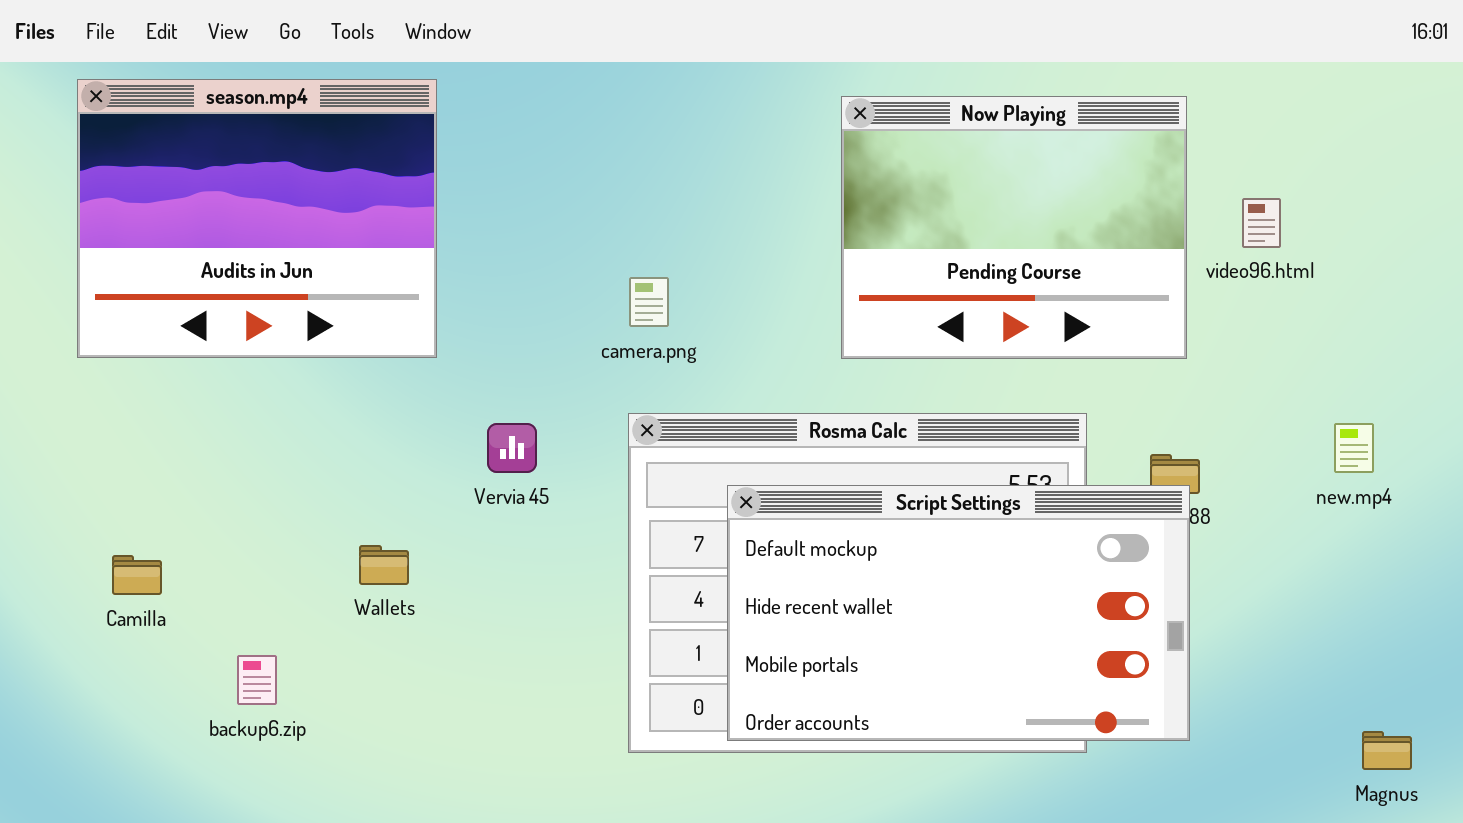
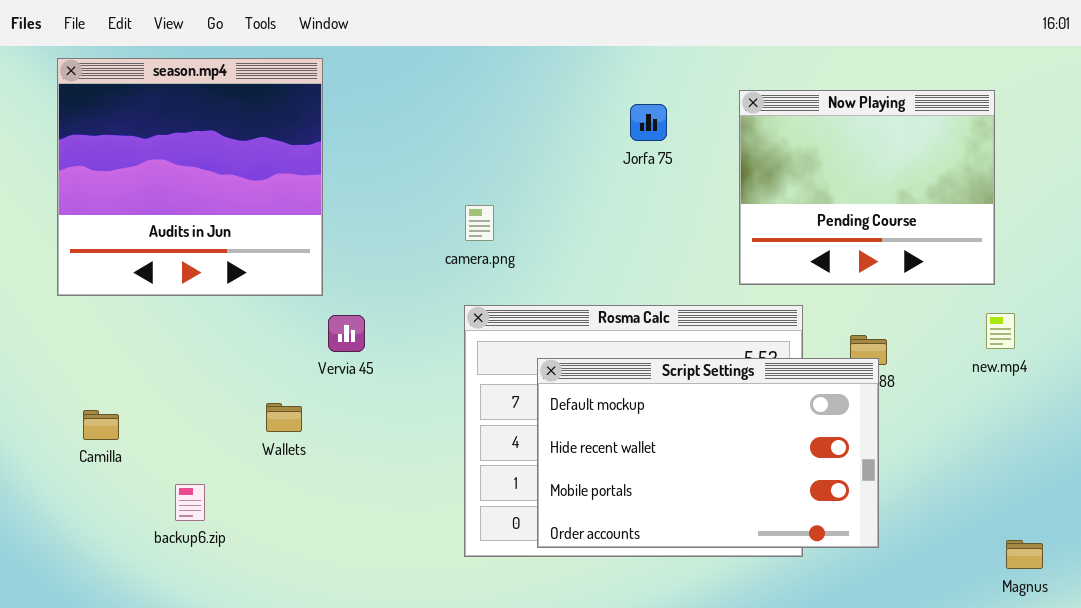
season.mp4: [77,79,437,358] -> [57,58,323,296], resized
Now Playing: [841,96,1187,359] -> [739,90,995,285], moved
Vervia 45: [487,423,537,473] -> [328,315,365,352], moved

